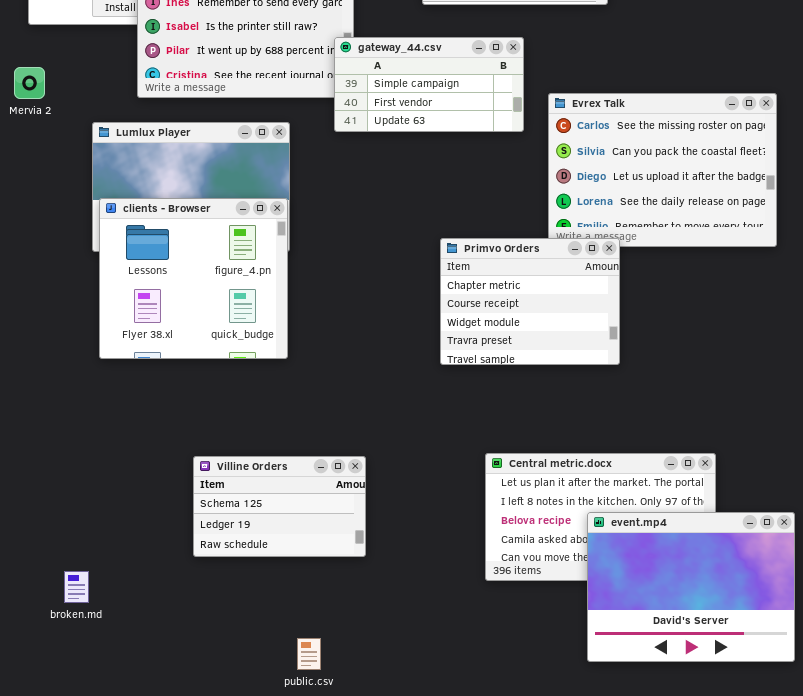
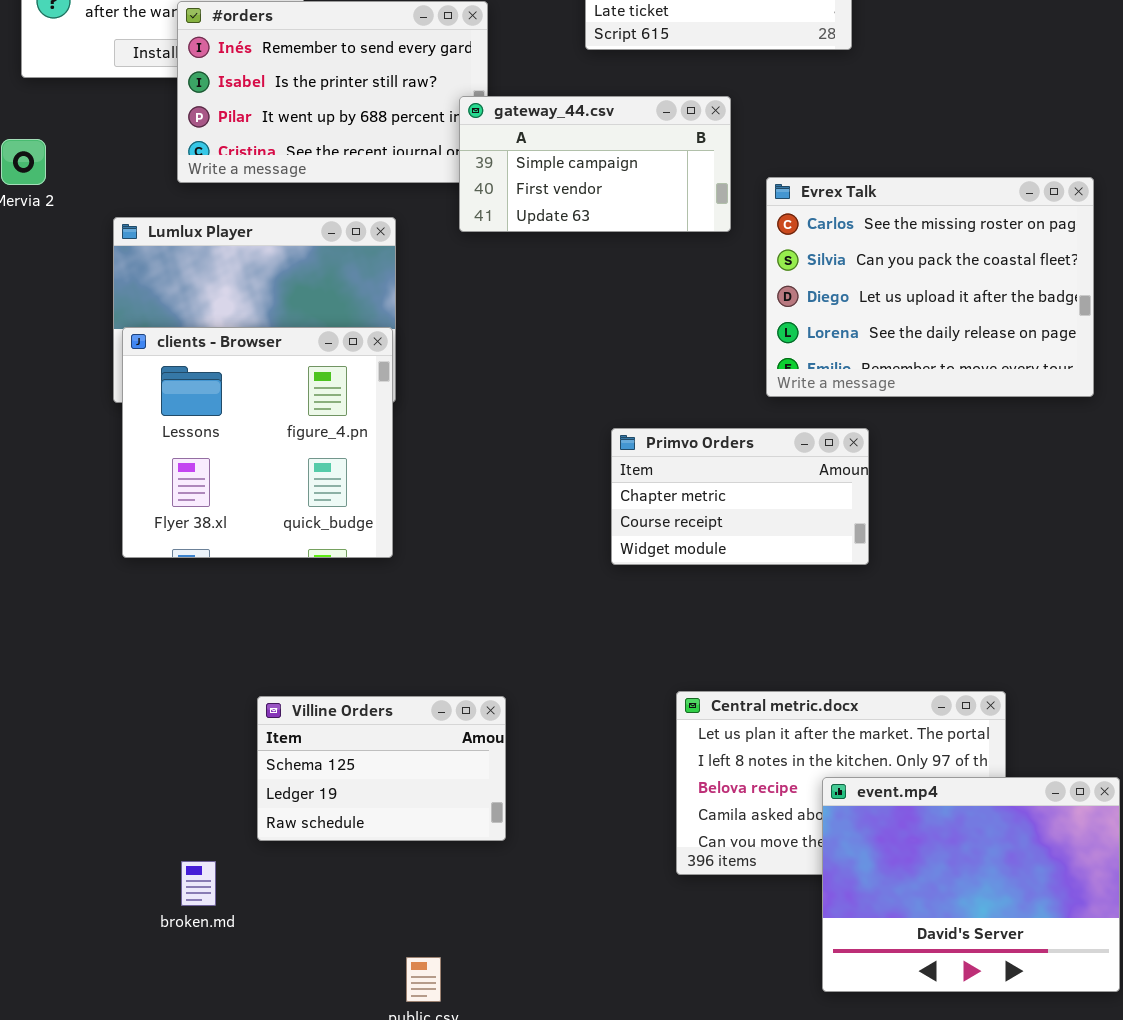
Primvo Orders: [440,238,620,365] -> [611,428,869,565], resized
broken.md: [64,571,89,603] -> [181,861,216,906], moved

